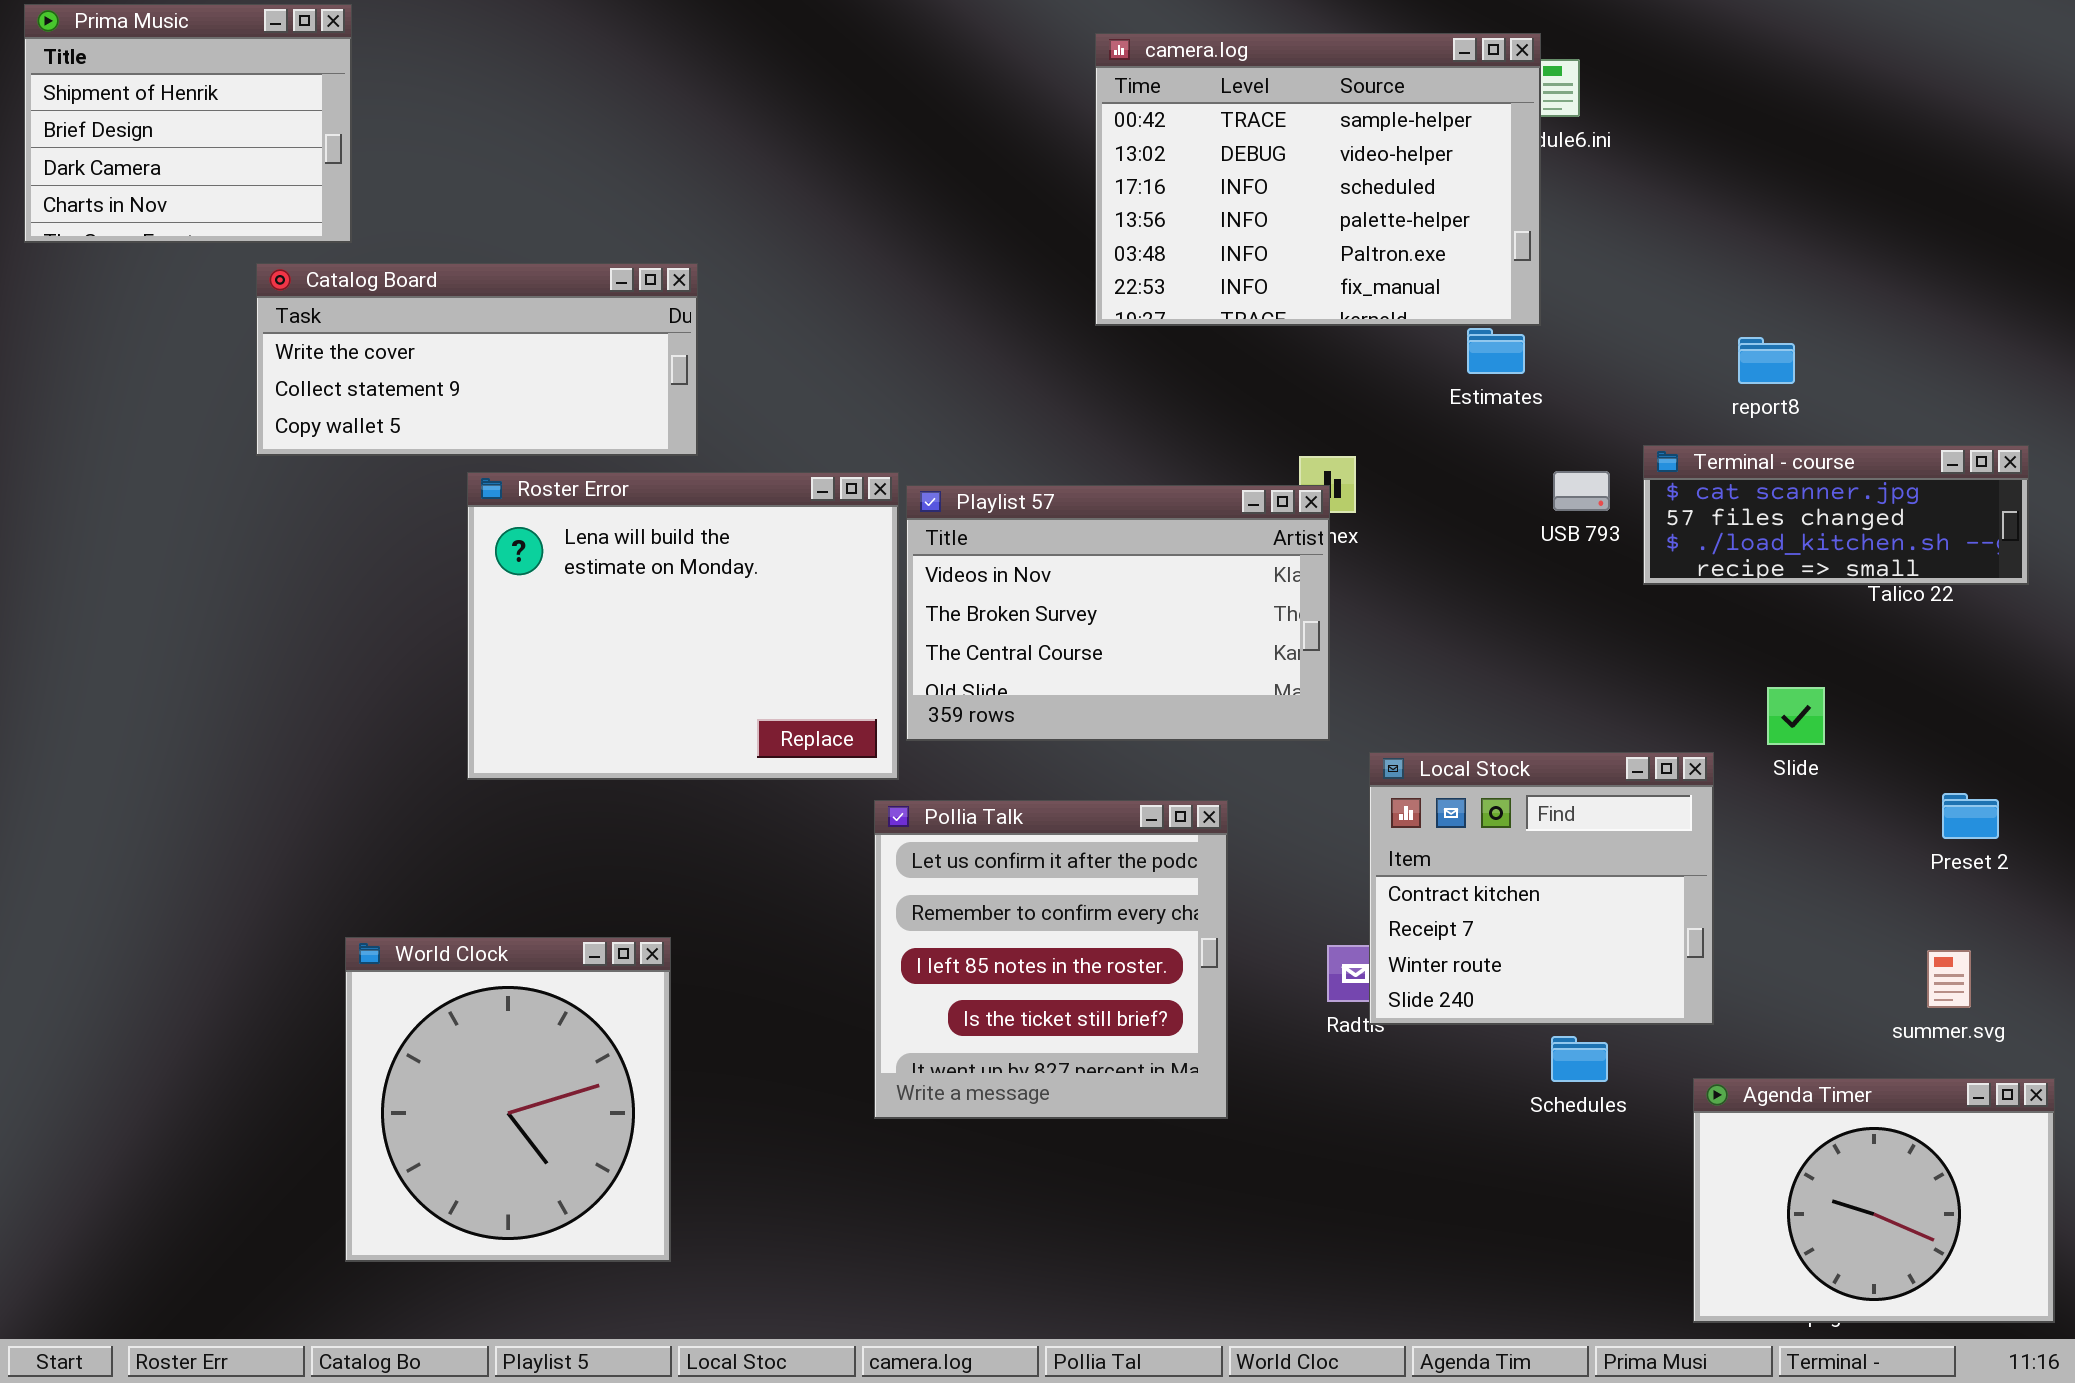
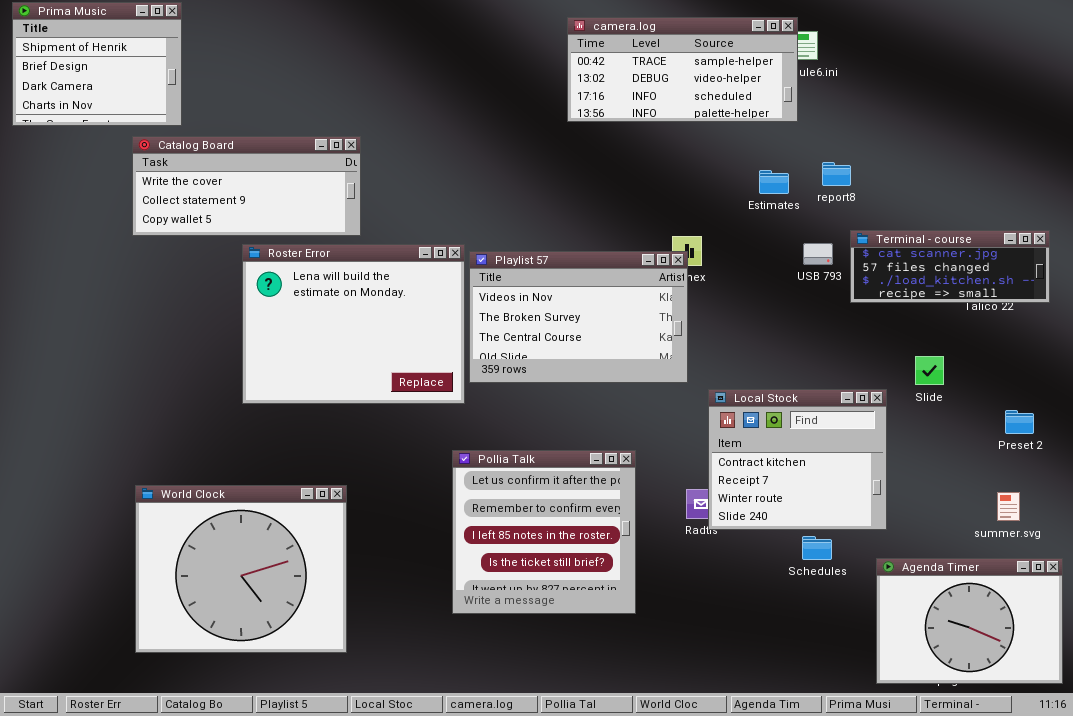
camera.log: [1095,33,1541,326] -> [567,17,798,122], resized
report8: [1738,337,1795,384] -> [822,162,851,186], moved
Pollia Talk: [874,800,1228,1119] -> [452,450,636,614], moved
World Clock: [345,937,671,1262] -> [135,485,347,653], resized

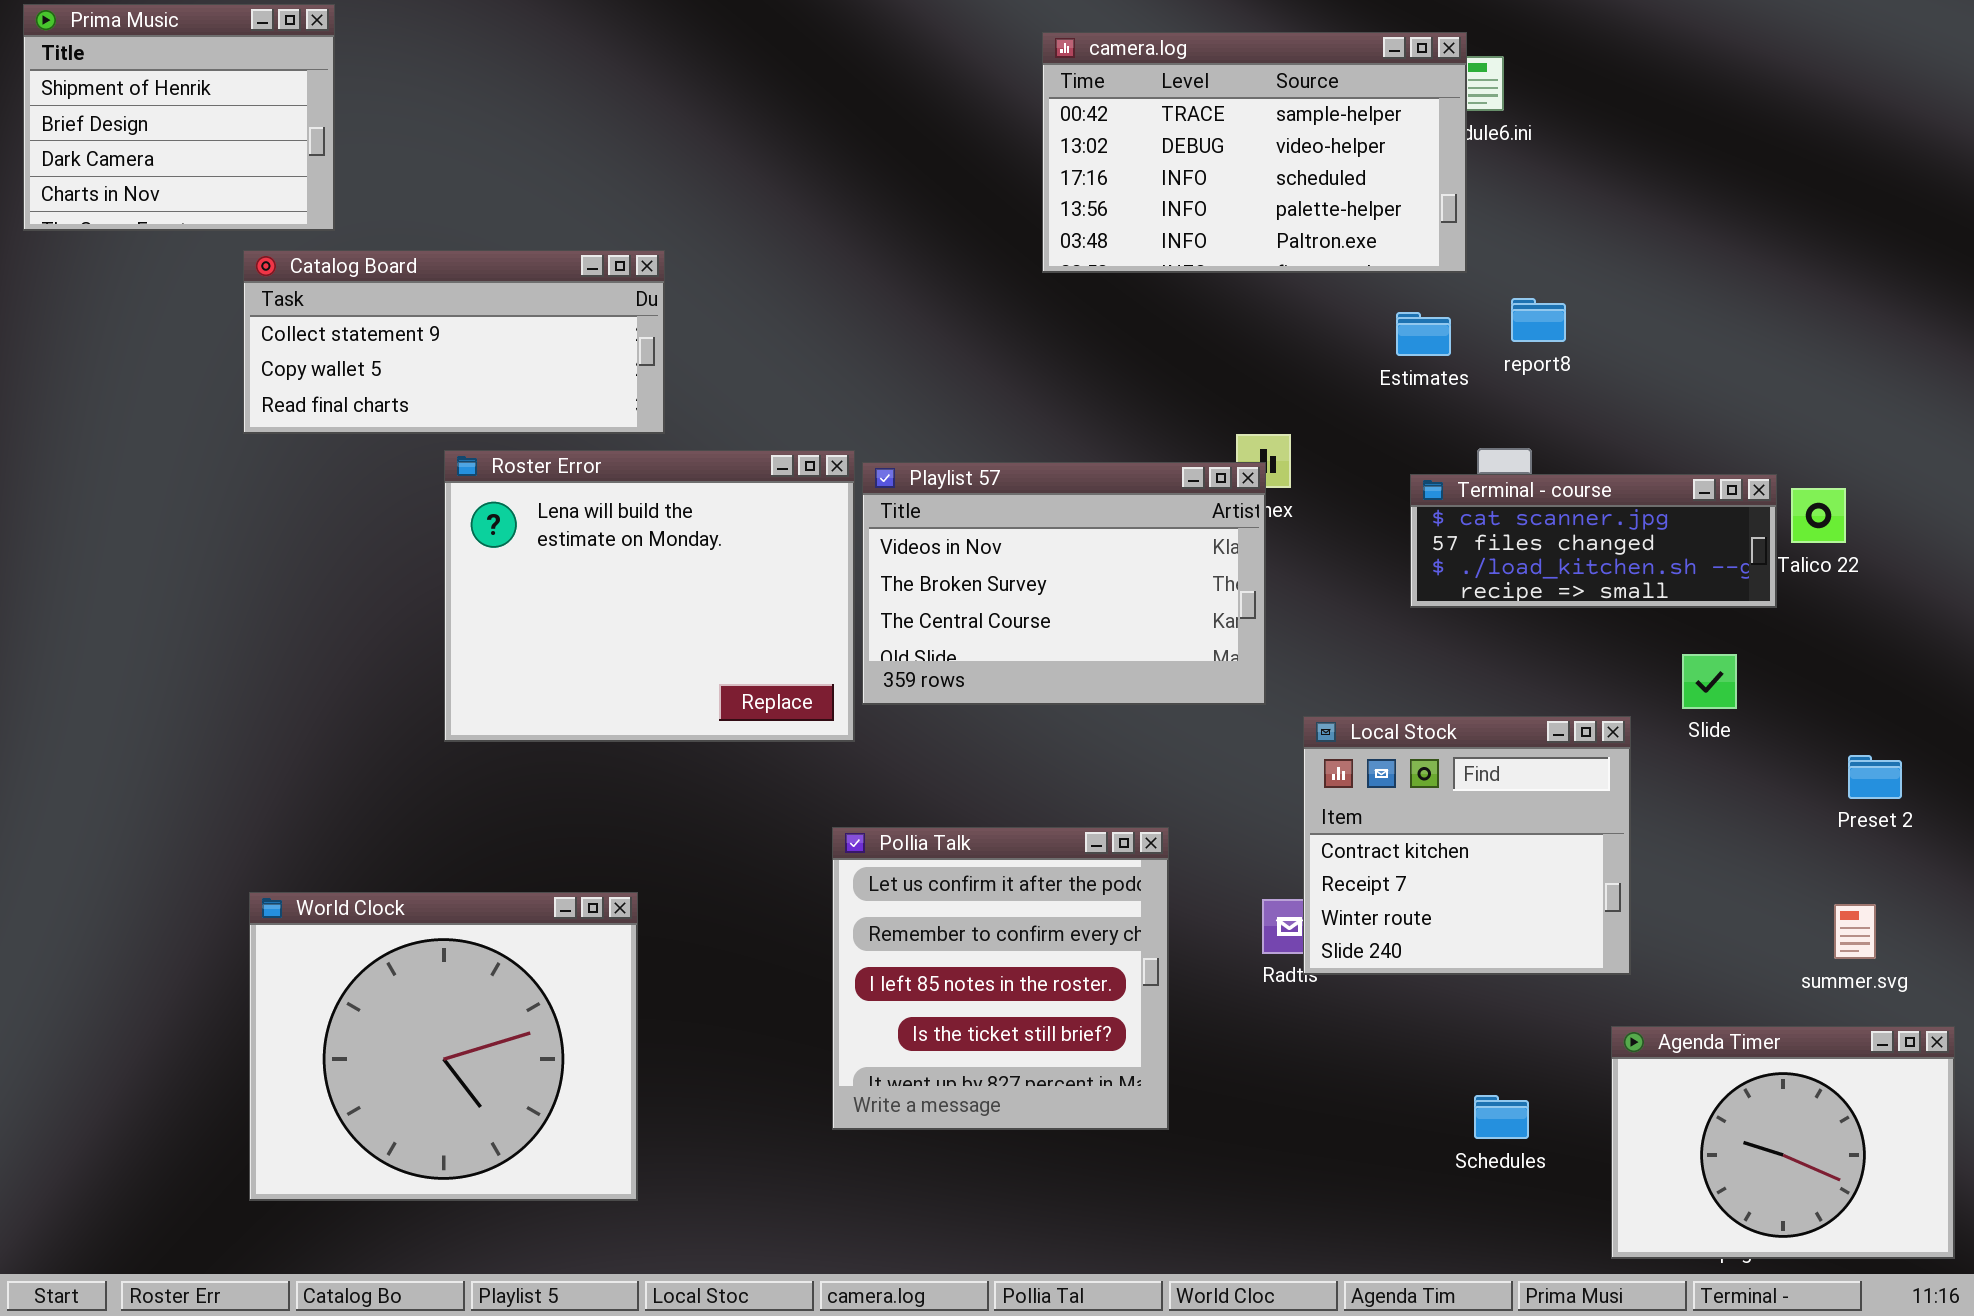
camera.log: [567,17,798,122] -> [1042,32,1467,273], resized
Catalog Board: [132,136,361,236] -> [243,250,665,434], scrolled down 1 row
Terminal - course: [850,230,1050,303] -> [1410,474,1777,608], moved
Schedules: [802,536,832,560] -> [1474,1095,1529,1139], moved

